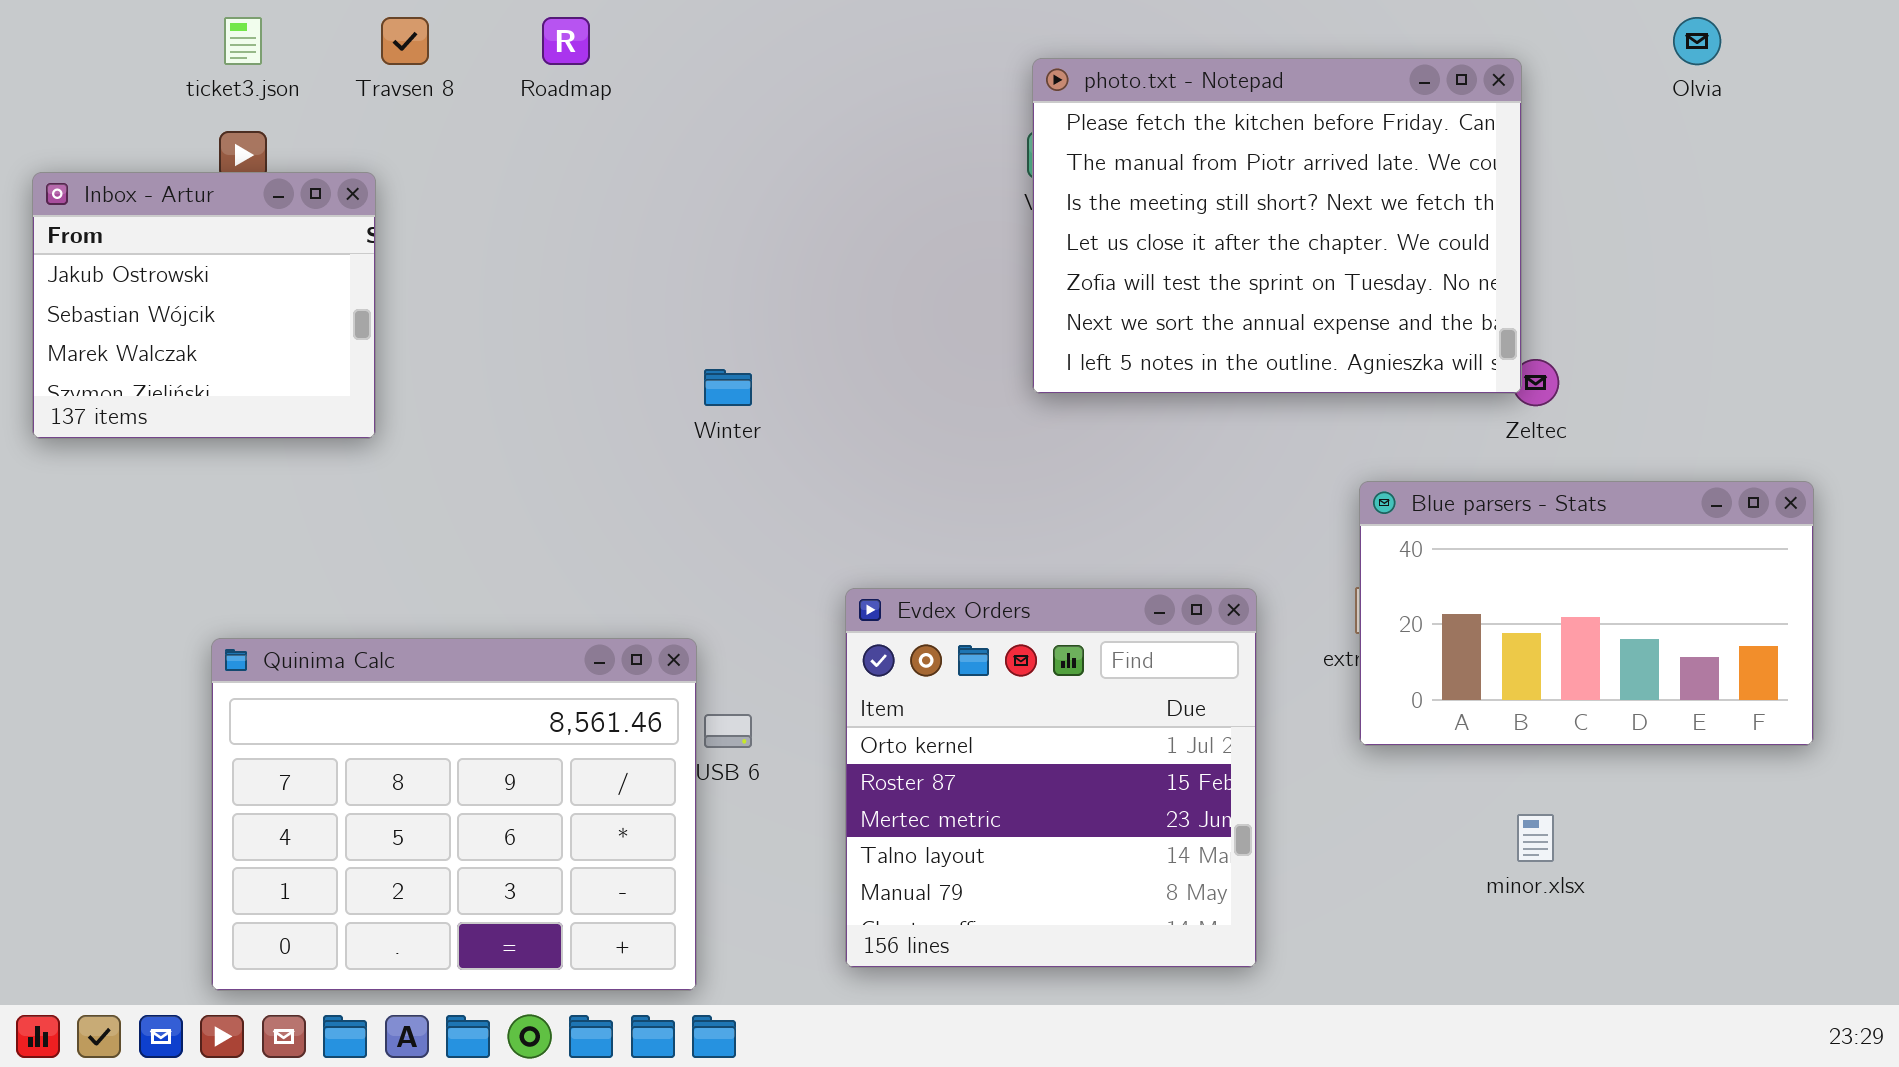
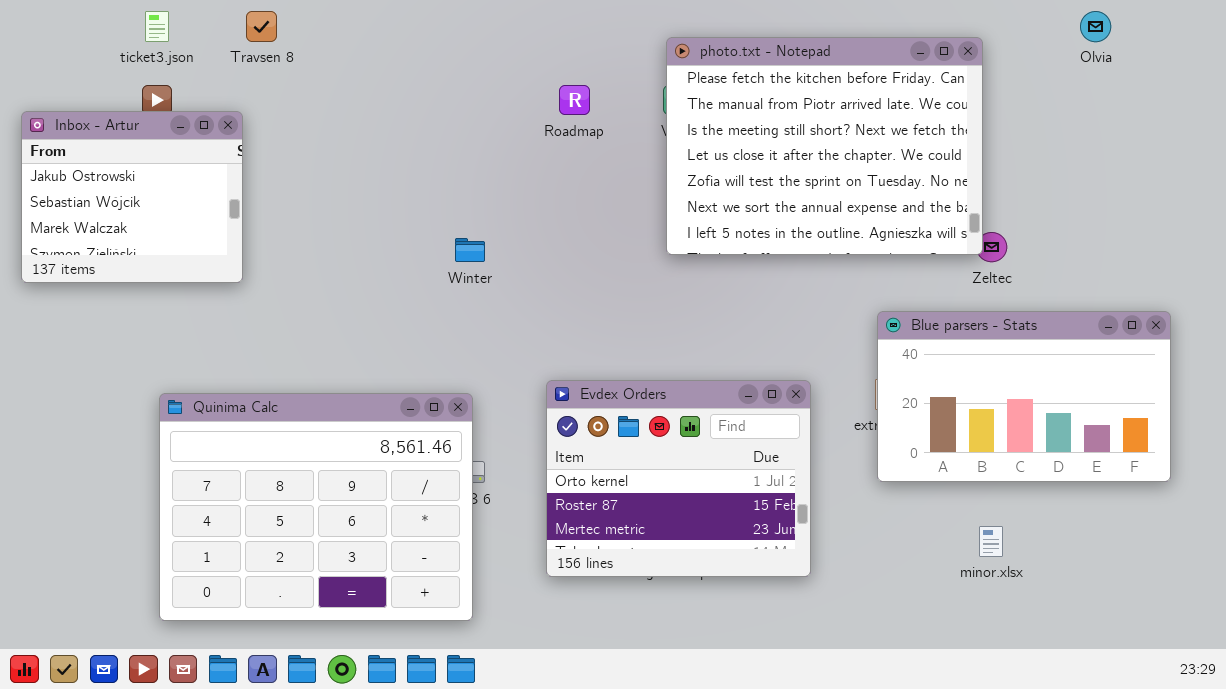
Roadmap: [542,17,590,65] -> [559,85,590,115], moved
Evdex Orders: [845,588,1257,968] -> [546,380,811,577], resized
Quinima Calc: [211,638,697,991] -> [159,393,473,621], moved

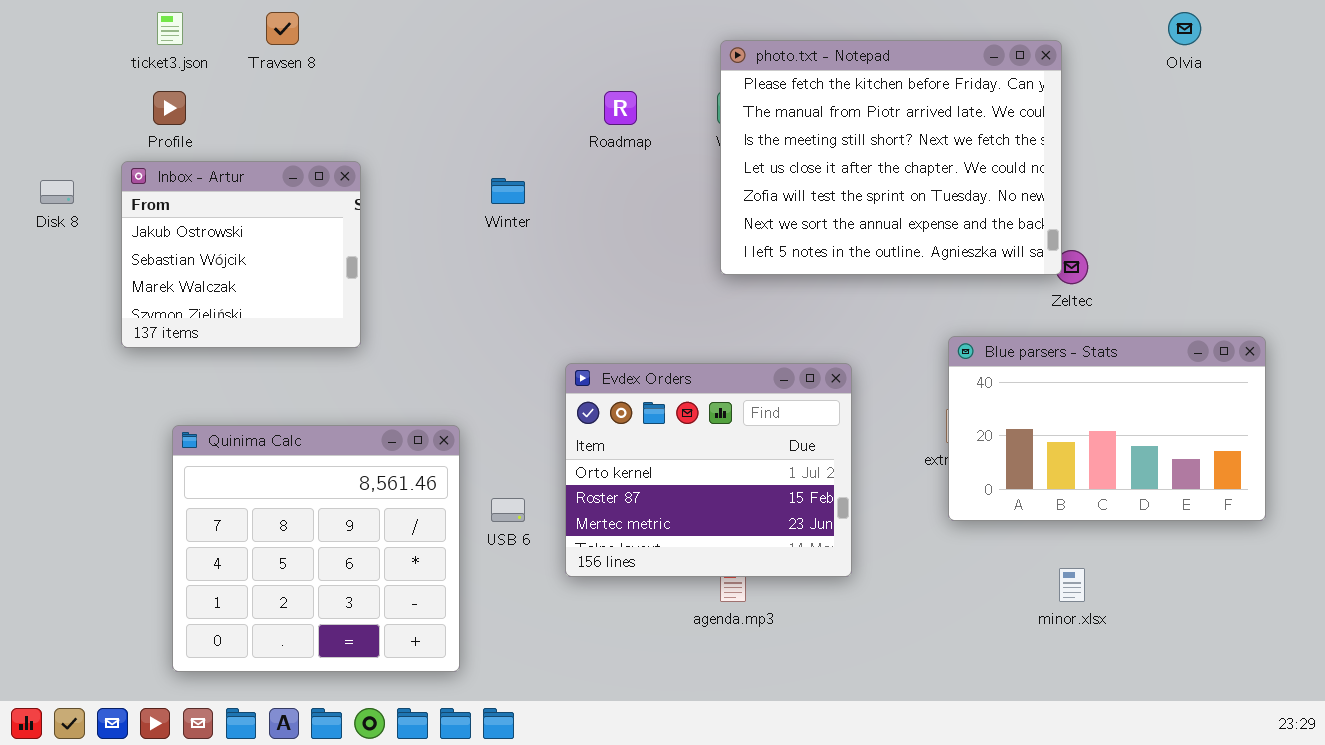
Inbox - Artur: [21,111,243,283] -> [121,161,361,348], moved
Winter: [455,238,485,262] -> [491,178,525,204], moved
Evdex Orders: [546,380,811,577] -> [565,363,852,577], moved
Quinima Calc: [159,393,473,621] -> [172,425,460,672], resized

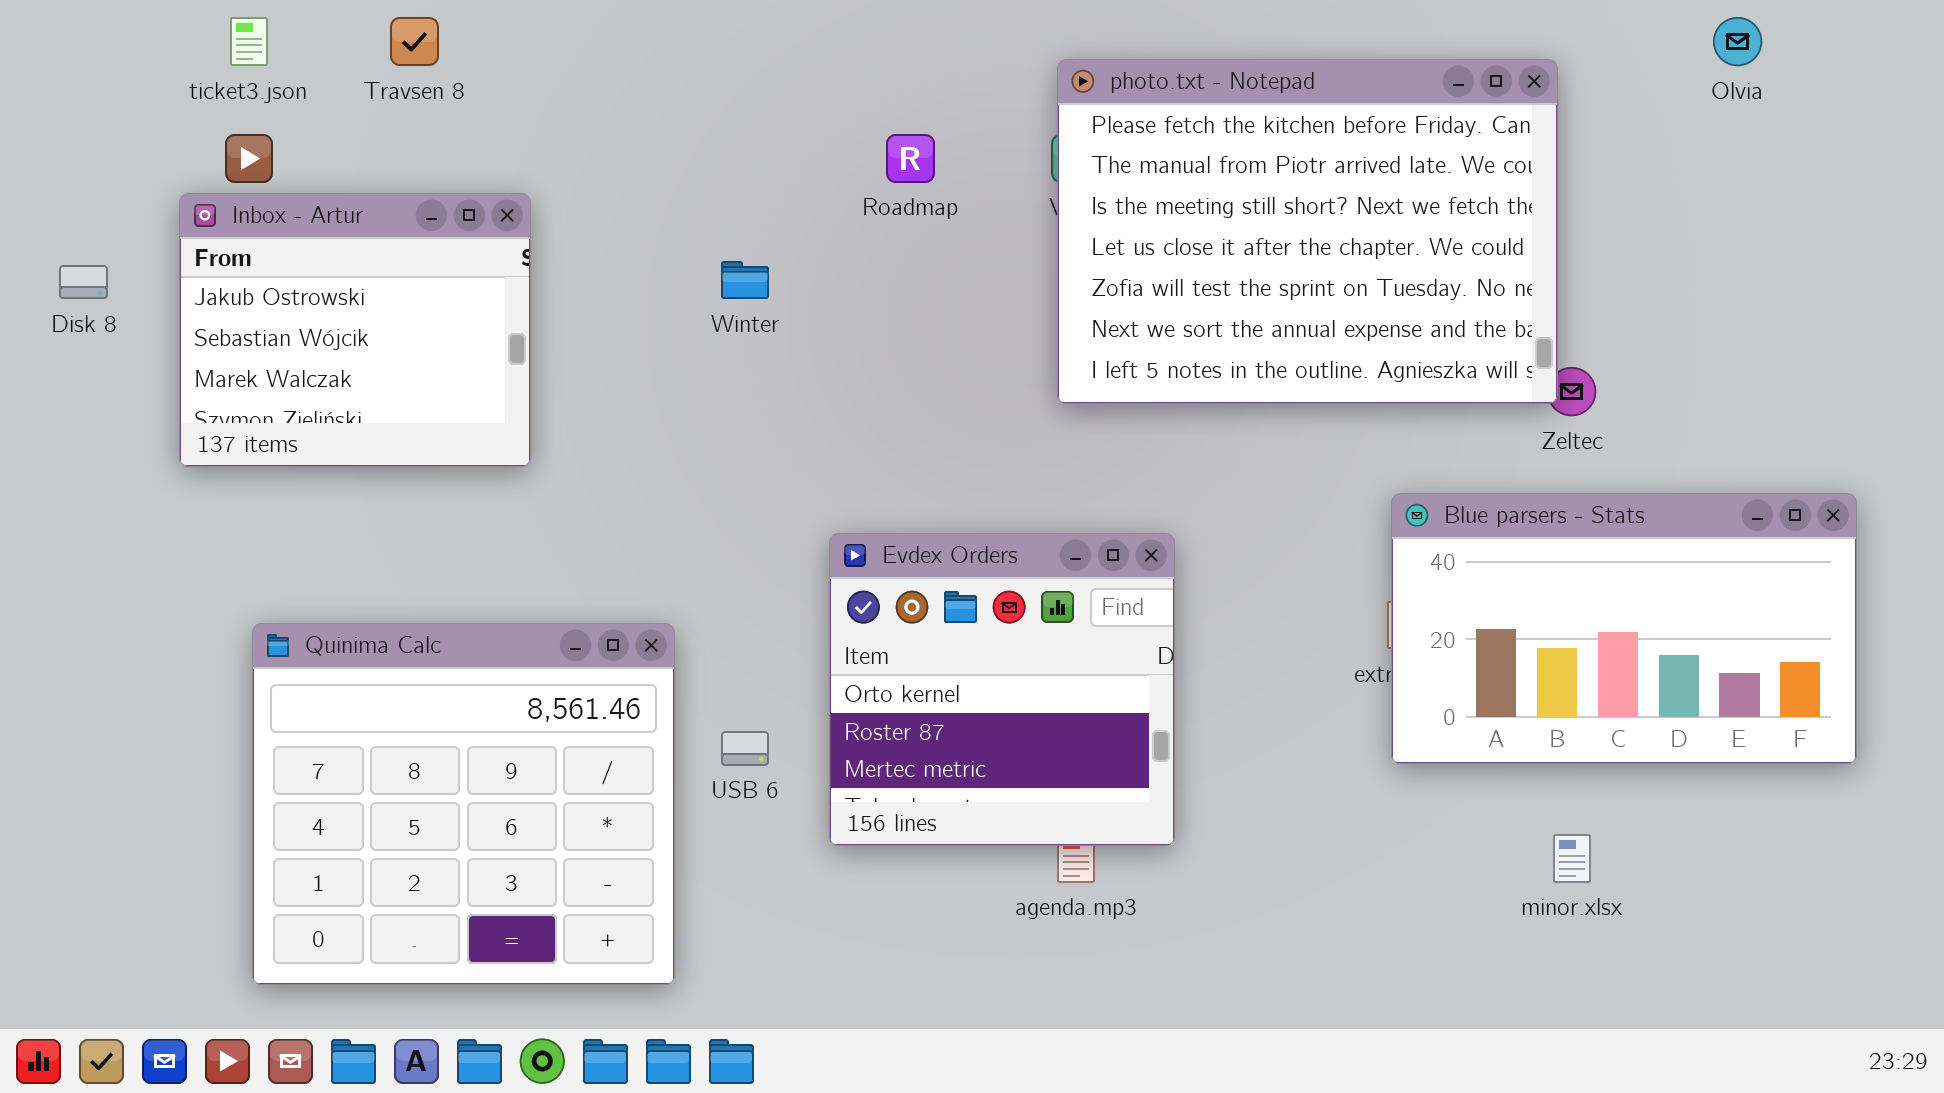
Inbox - Artur: [121,161,361,348] -> [179,193,531,467], moved
Evdex Orders: [565,363,852,577] -> [829,533,1175,846], resized

